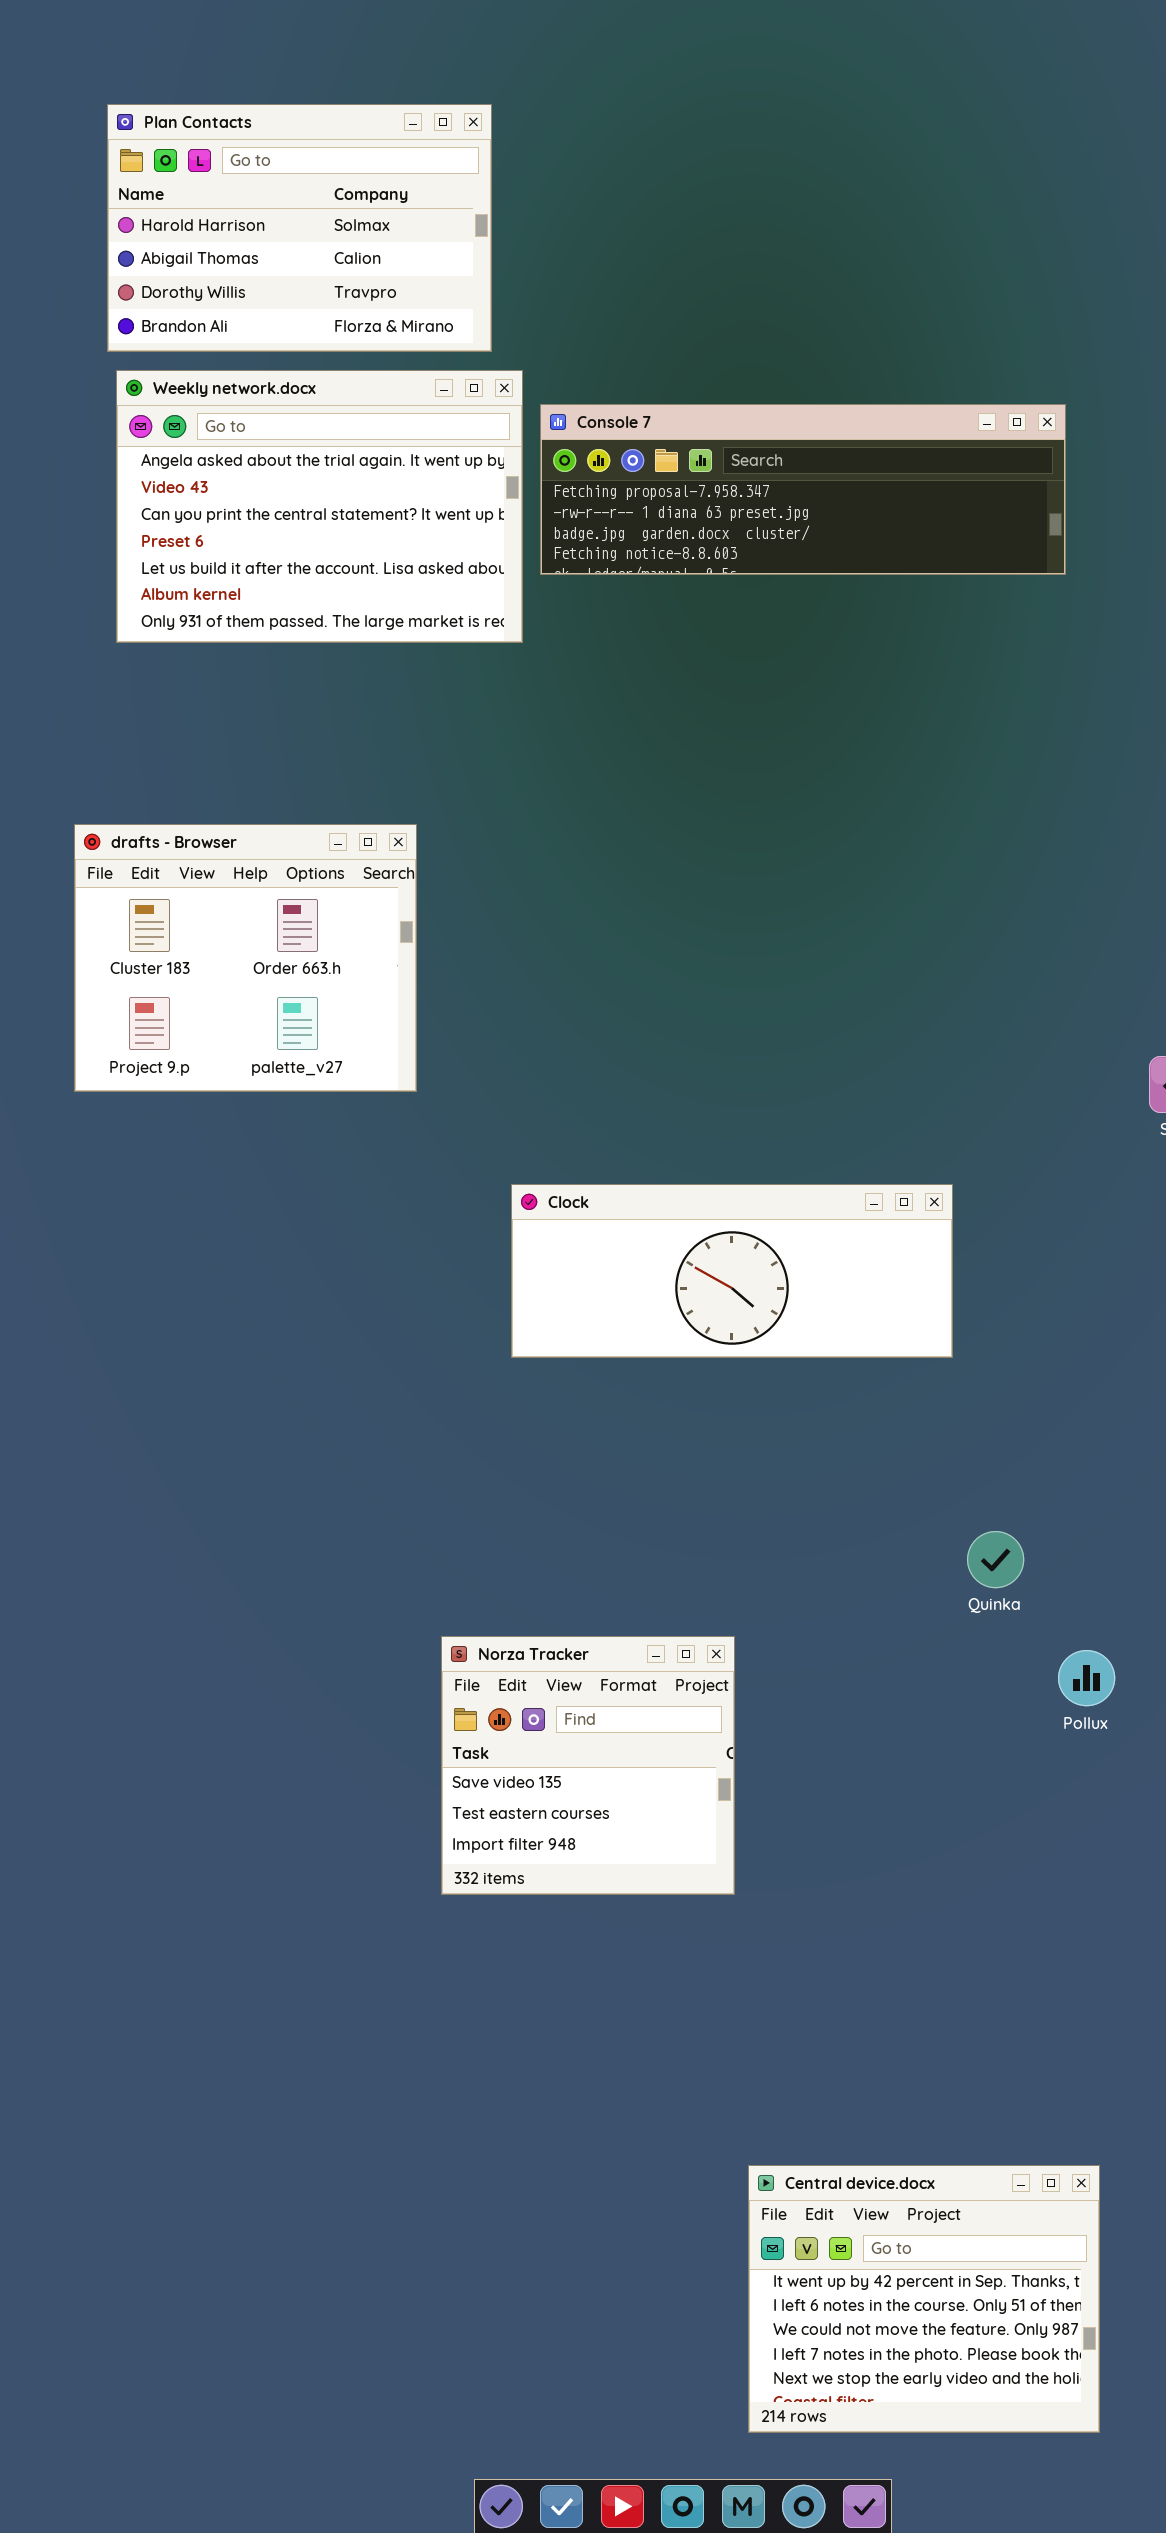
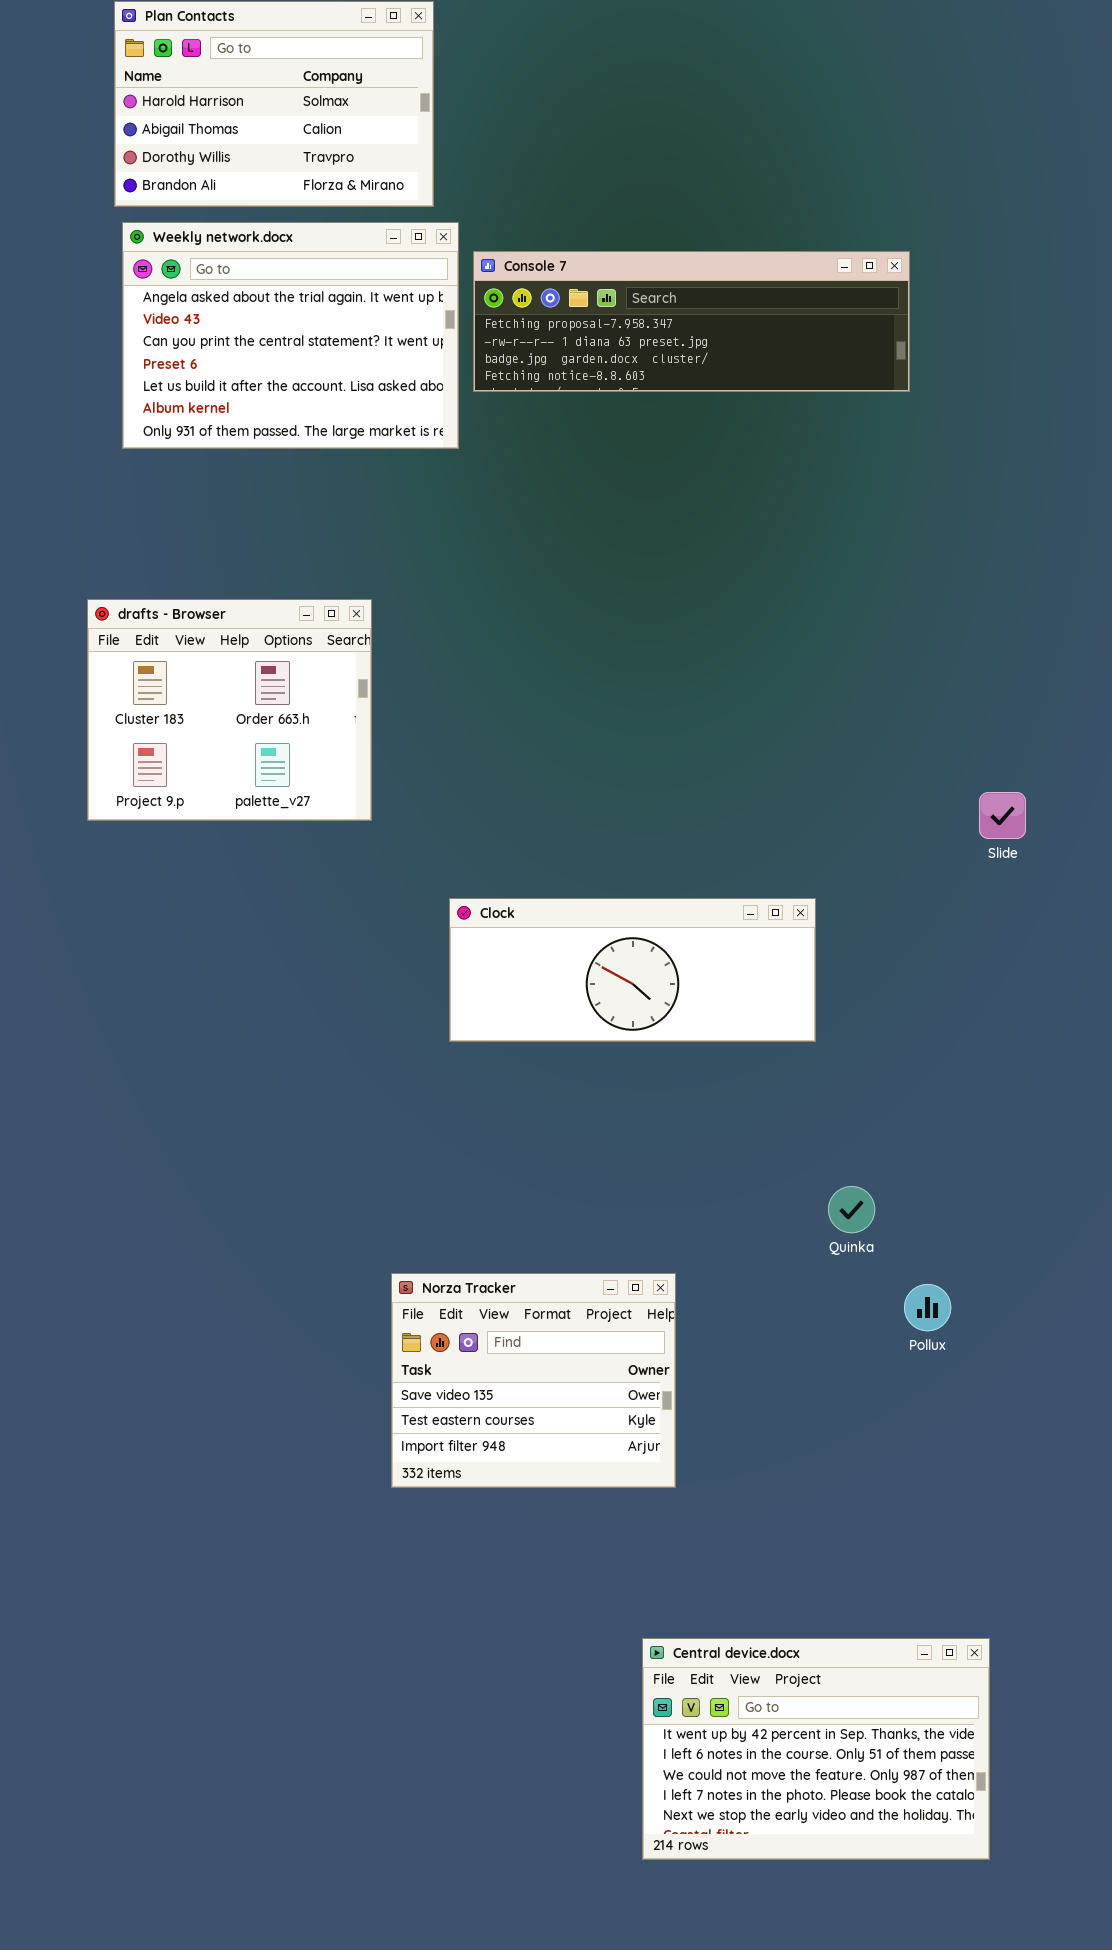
Norza Tracker: [441,1636,735,1895] -> [391,1273,676,1488], resized
Central device.docx: [748,2165,1100,2433] -> [642,1638,990,1860], moved, resized

